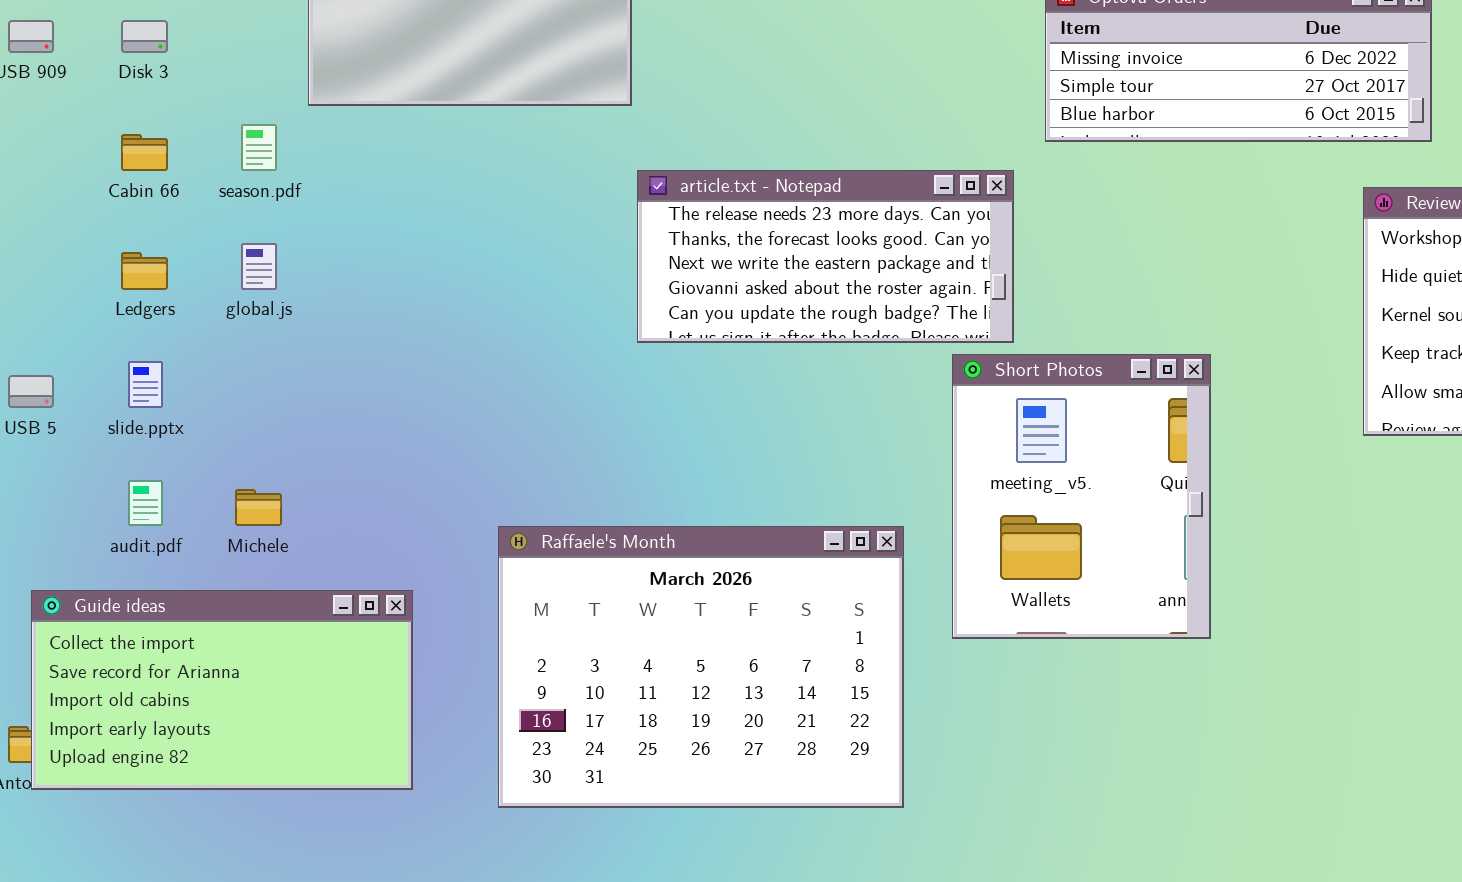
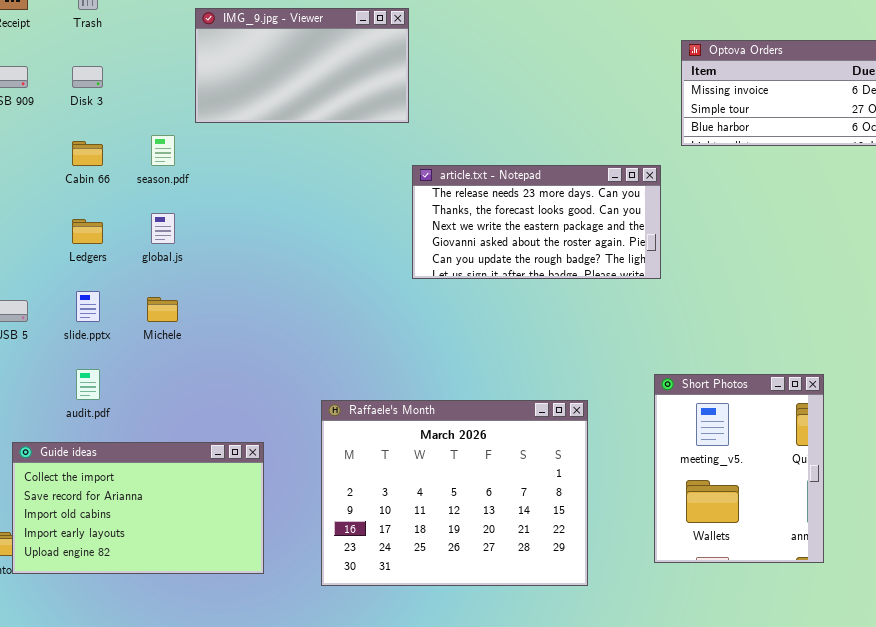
Short Photos: [952,354,1211,639] -> [654,374,824,563], moved
Michele: [235,489,282,526] -> [147,297,178,322], moved

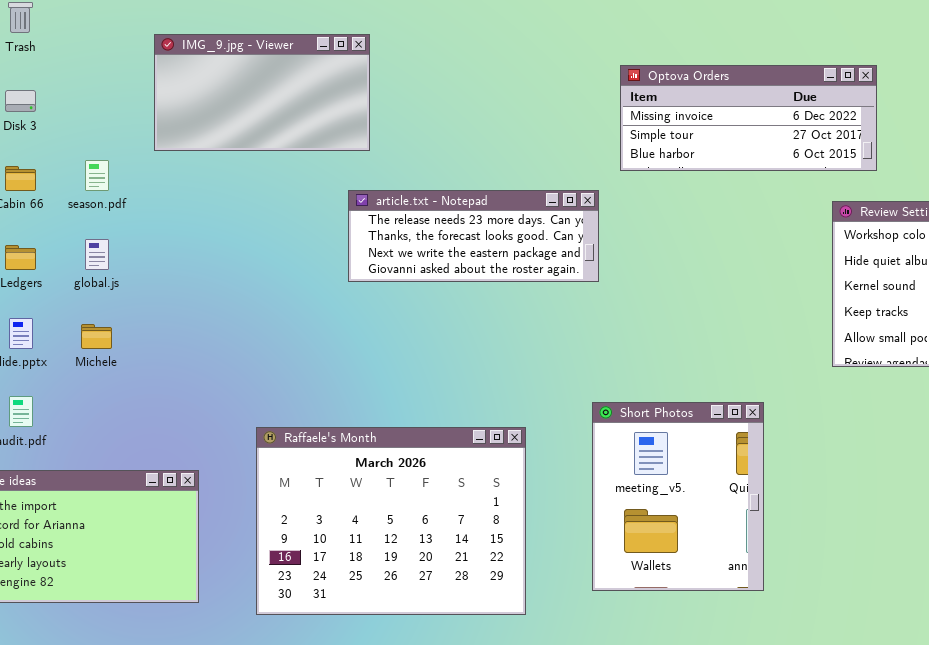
IMG_9.jpg - Viewer: [195,8,409,123] -> [154,34,370,151], moved
article.txt - Notepad: [412,165,661,279] -> [348,190,599,282], resized

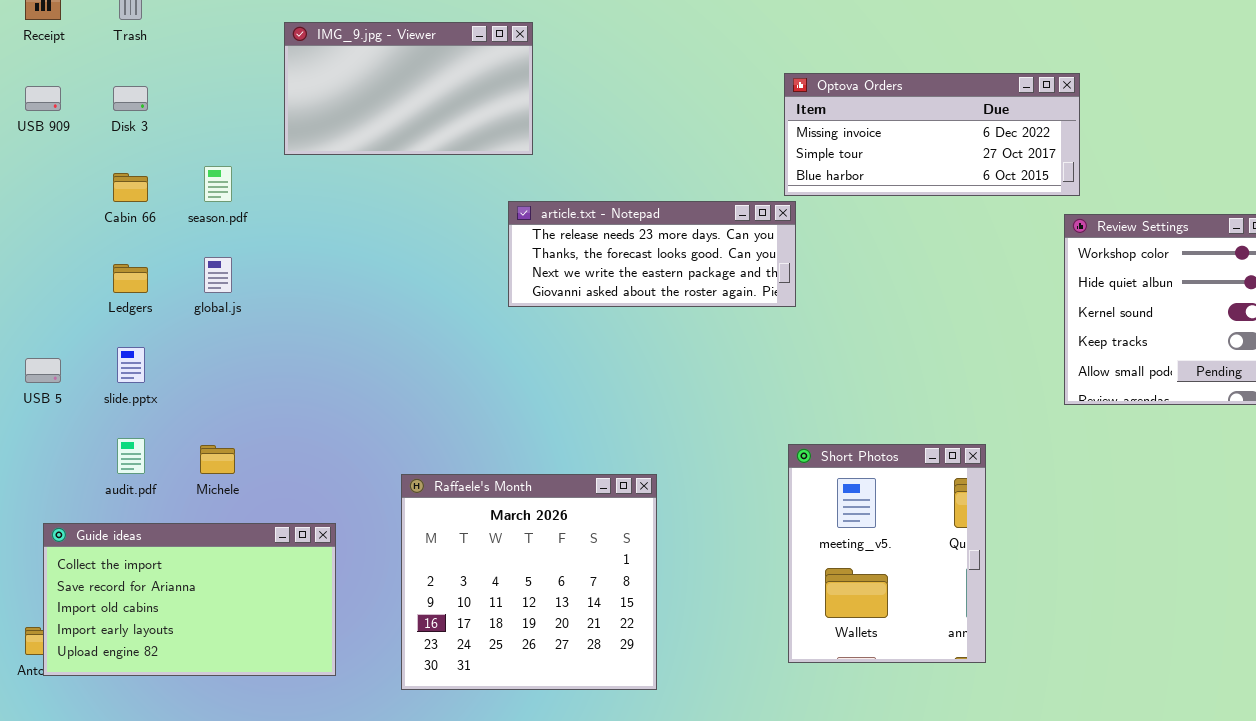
Optova Orders: [620,65,877,171] -> [784,73,1080,196], moved
Michele: [81,324,112,349] -> [200,445,235,474], moved
Raffaele's Month: [256,427,526,615] -> [401,474,657,690], resized

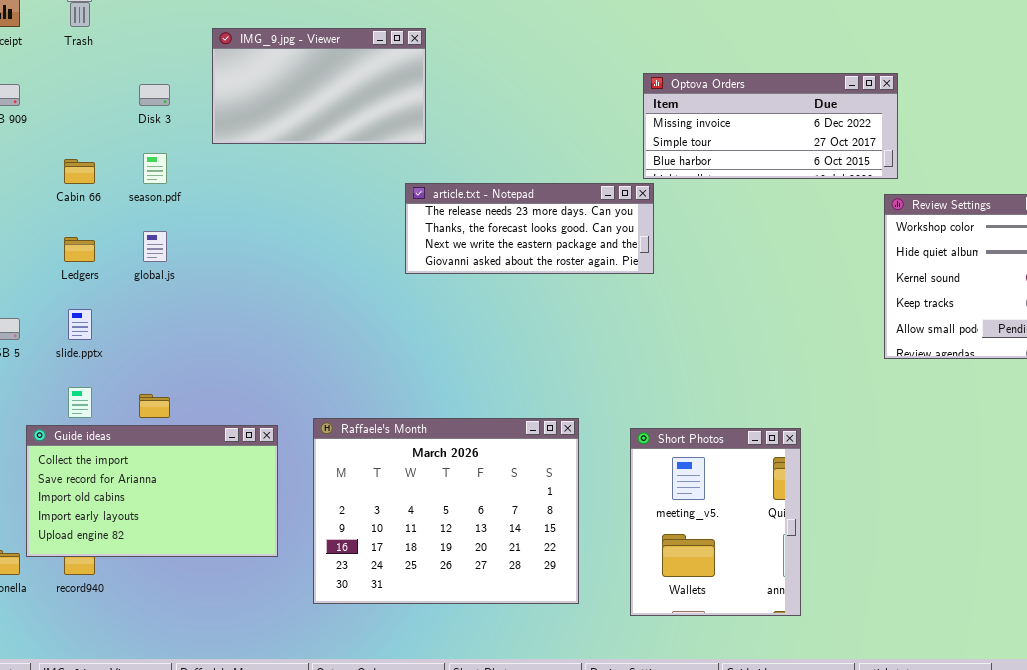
Disk 3: [113,86,148,111] -> [139,84,170,106], moved
Short Photos: [788,444,986,663] -> [630,428,801,616], moved
Raffaele's Month: [401,474,657,690] -> [313,418,579,604], resized
Guide ideas: [43,523,336,676] -> [26,425,278,557], moved

